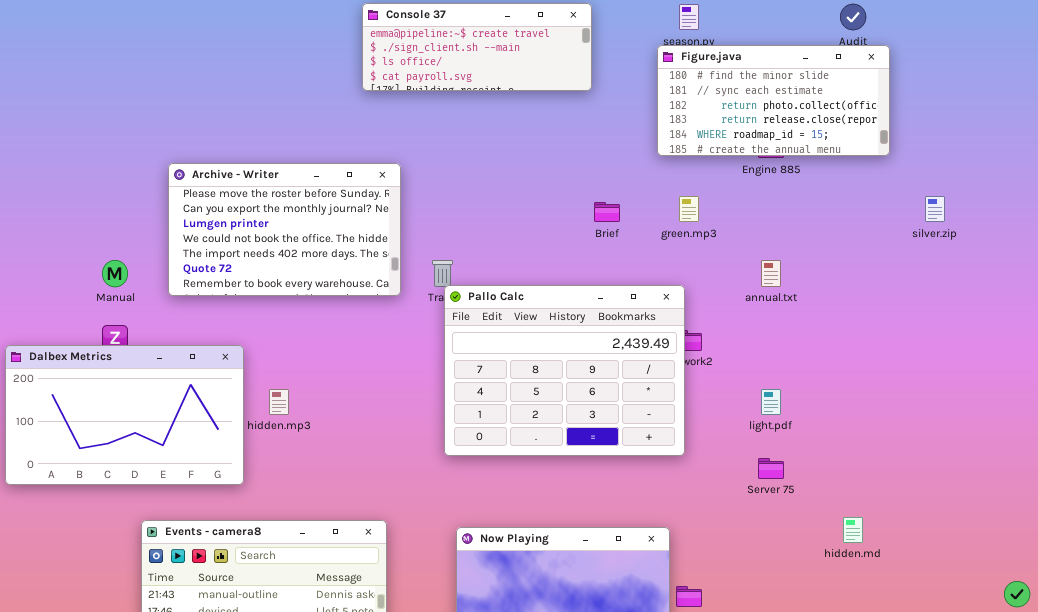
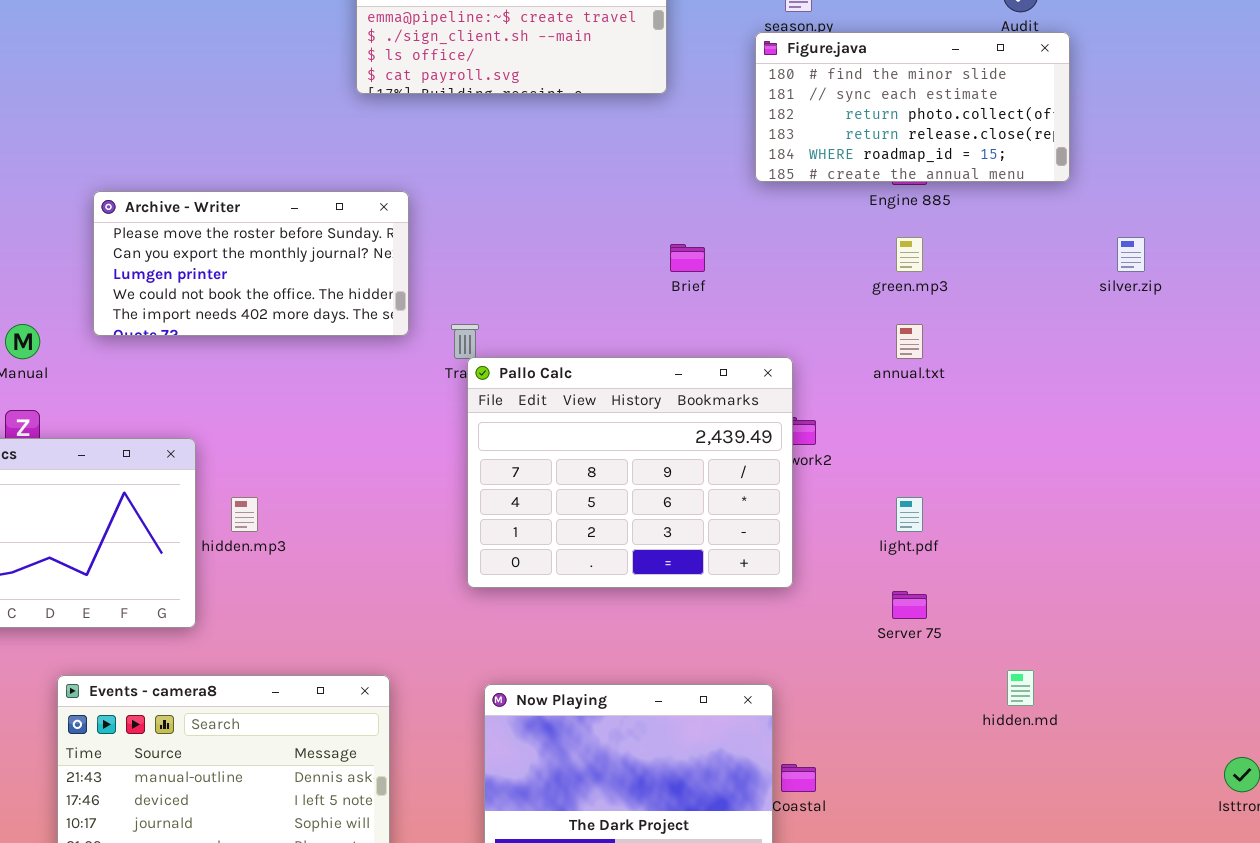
Archive - Writer: [168,163,401,296] -> [93,191,409,336], resized
green.mp3: [679,196,699,222] -> [896,237,923,272], moved

